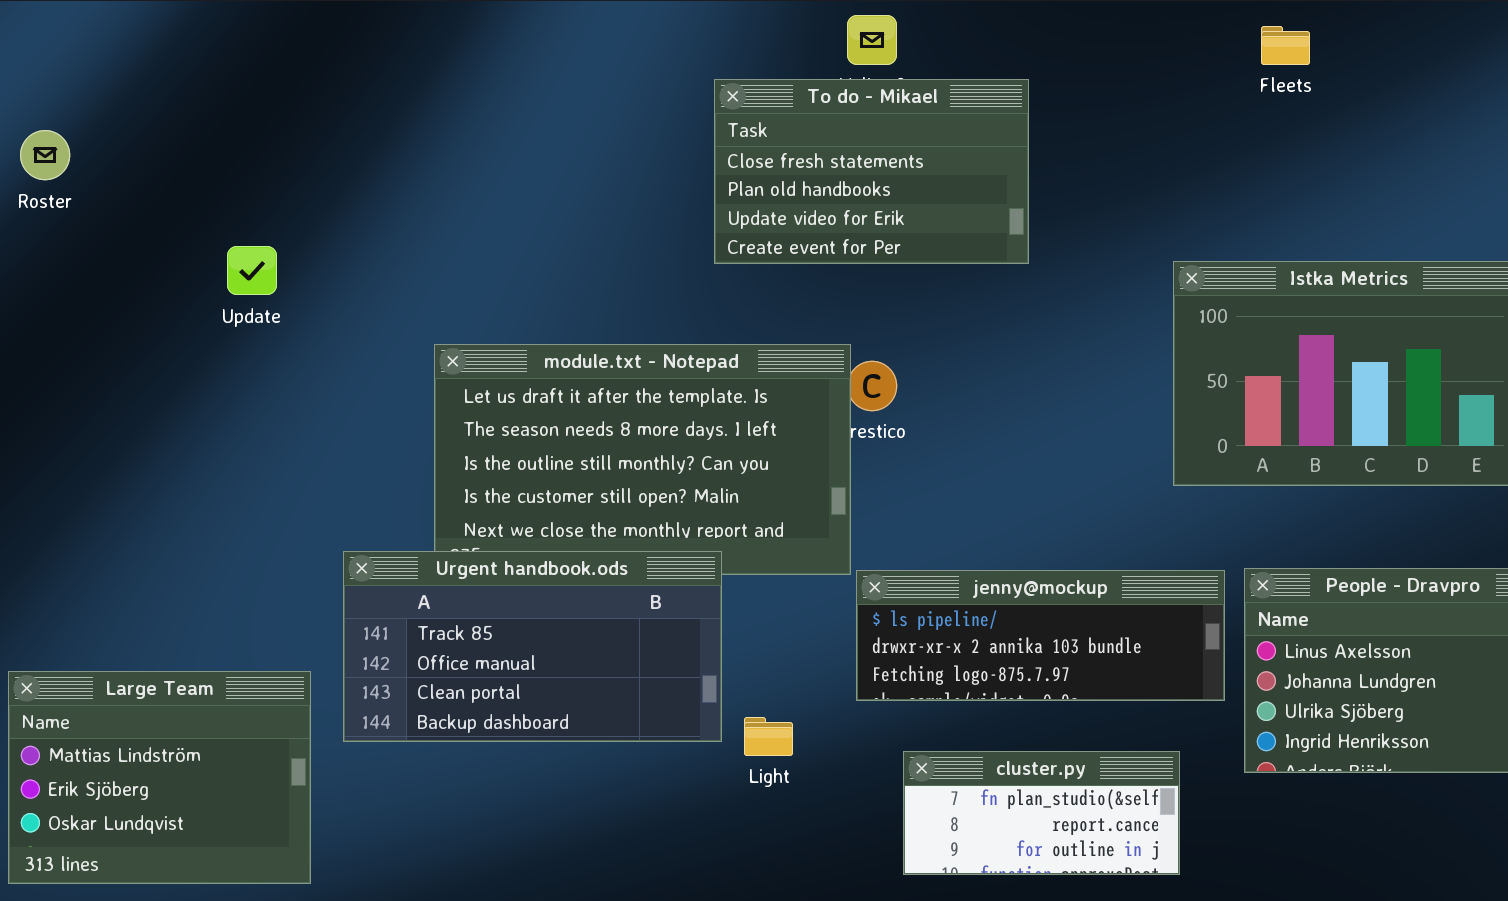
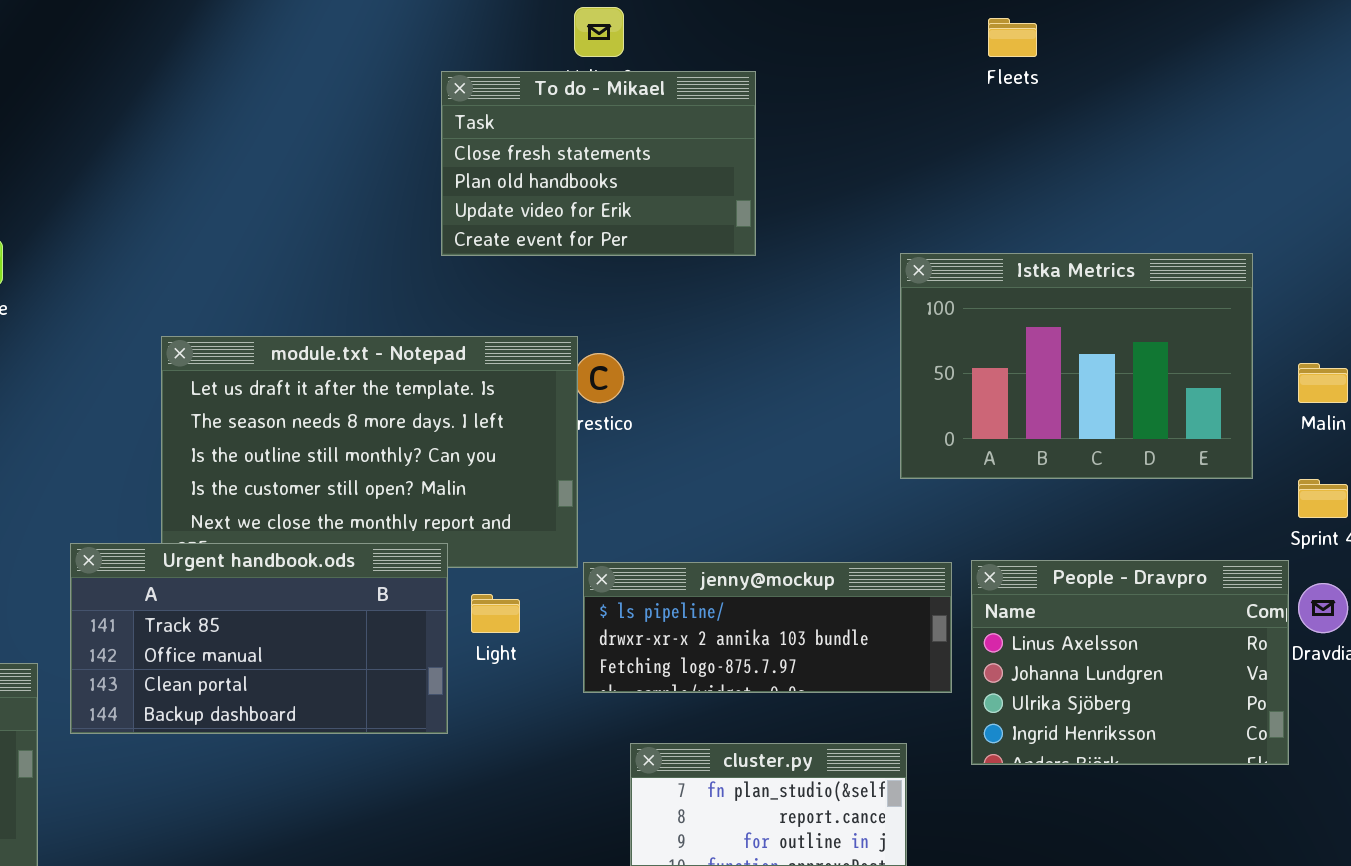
Light: [744,717,793,756] -> [471,594,520,633], moved

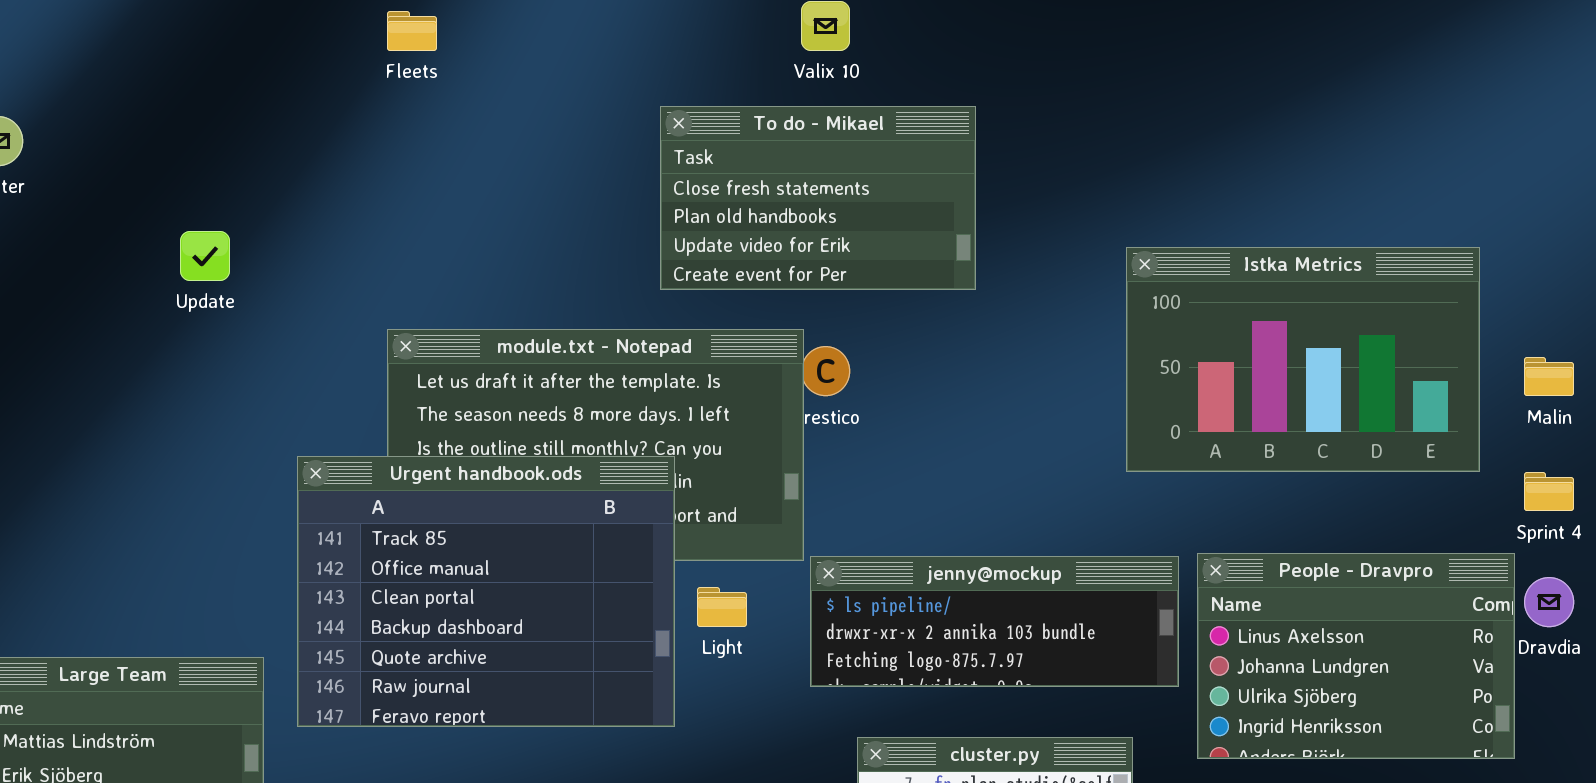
Fleets: [988,18,1037,57] -> [387,11,437,51], moved
To do - Mikael: [441,71,756,256] -> [660,106,976,290], moved
Urgent handbook.ods: [70,543,448,734] -> [297,456,675,727], resized

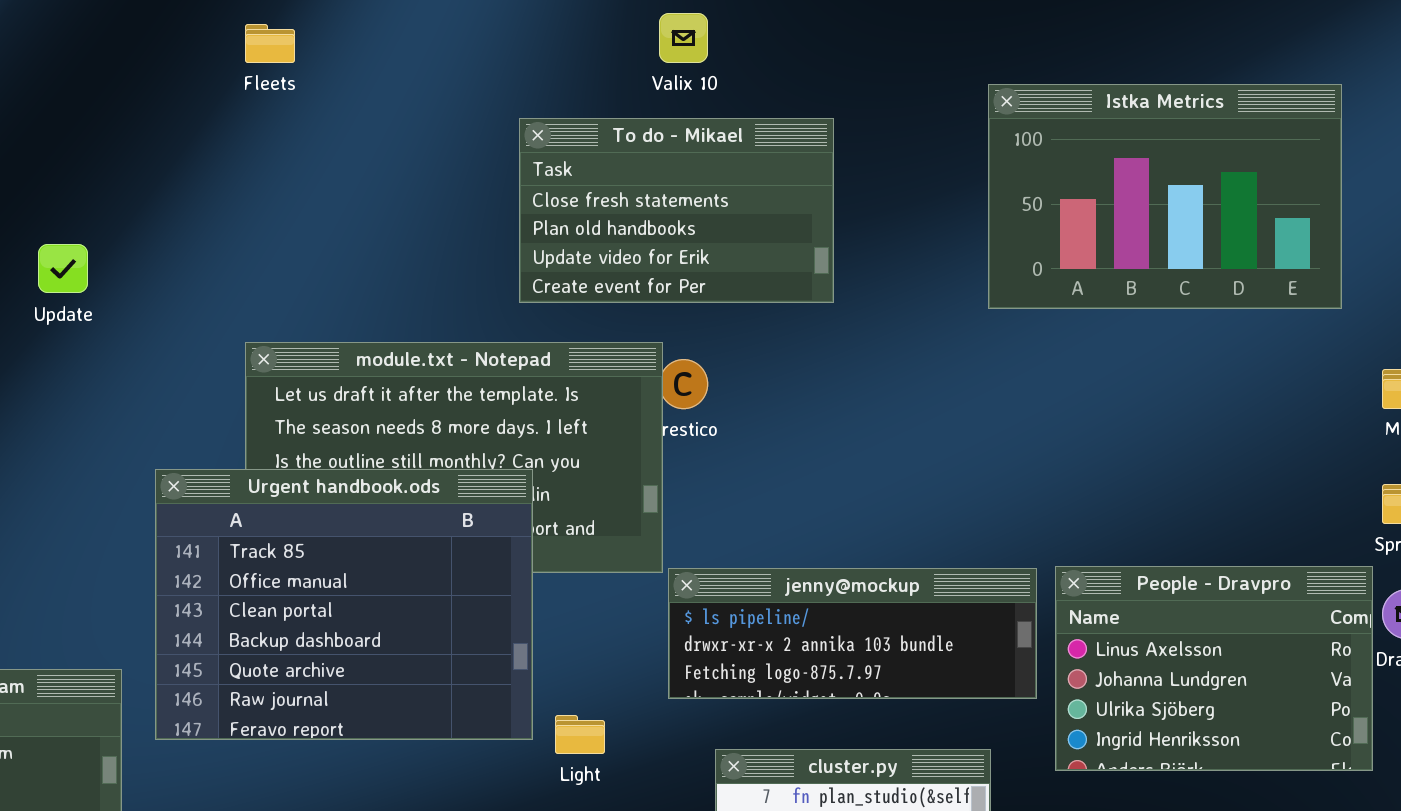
Istka Metrics: [1126,247,1480,472] -> [988,84,1342,309], moved
Light: [697,587,747,627] -> [555,715,605,754], moved

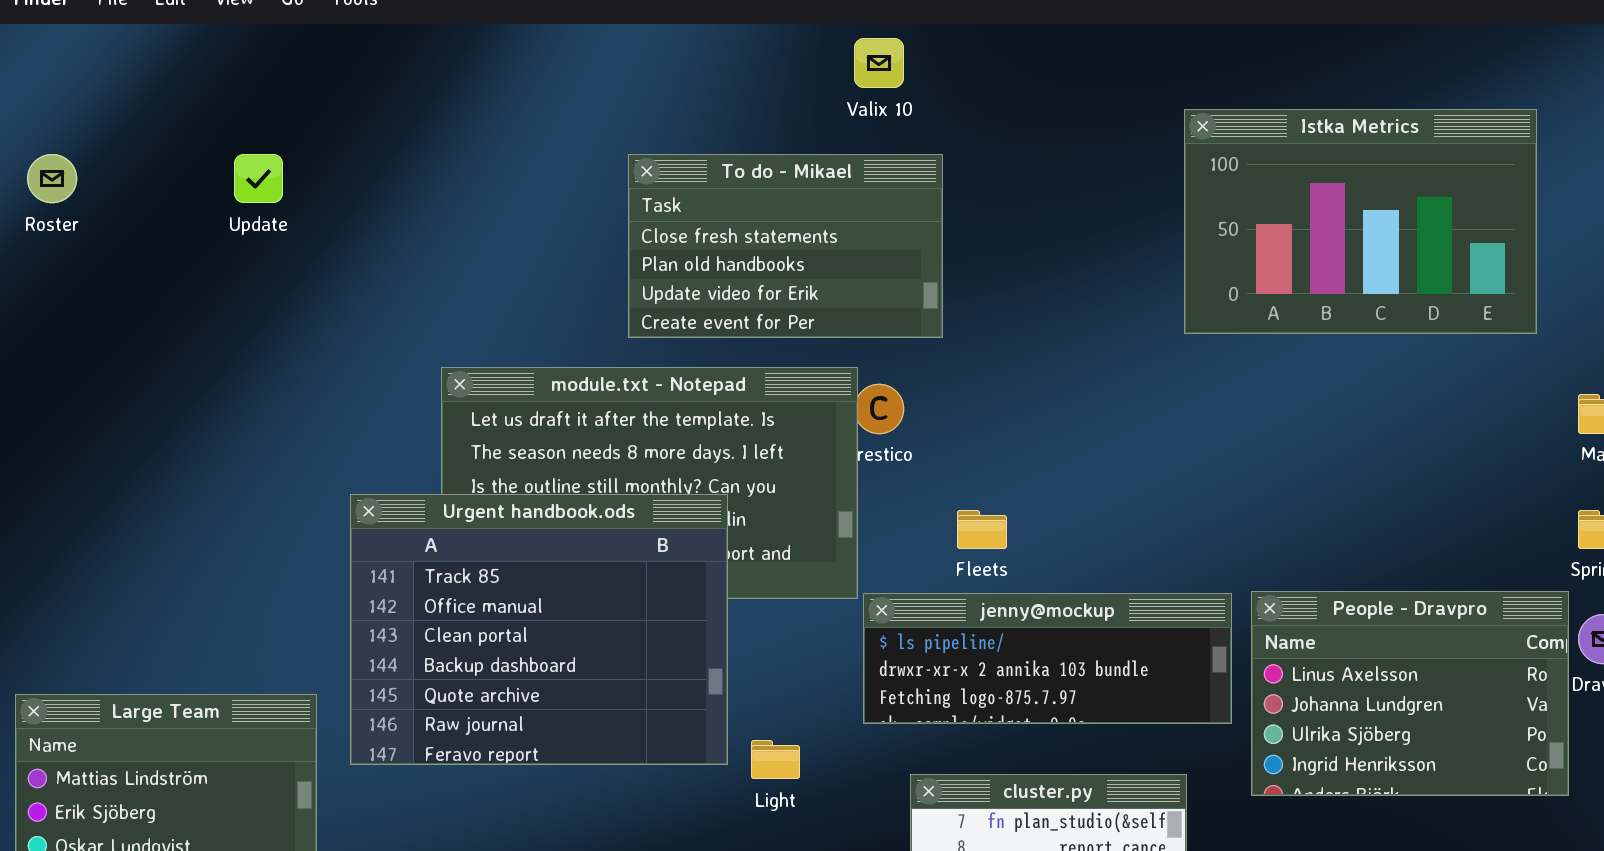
Fleets: [245,24,295,63] -> [957,510,1007,549], moved
To do - Mikael: [519,118,834,303] -> [628,154,943,338], moved
Update: [38,244,88,293] -> [234,154,283,203], moved

